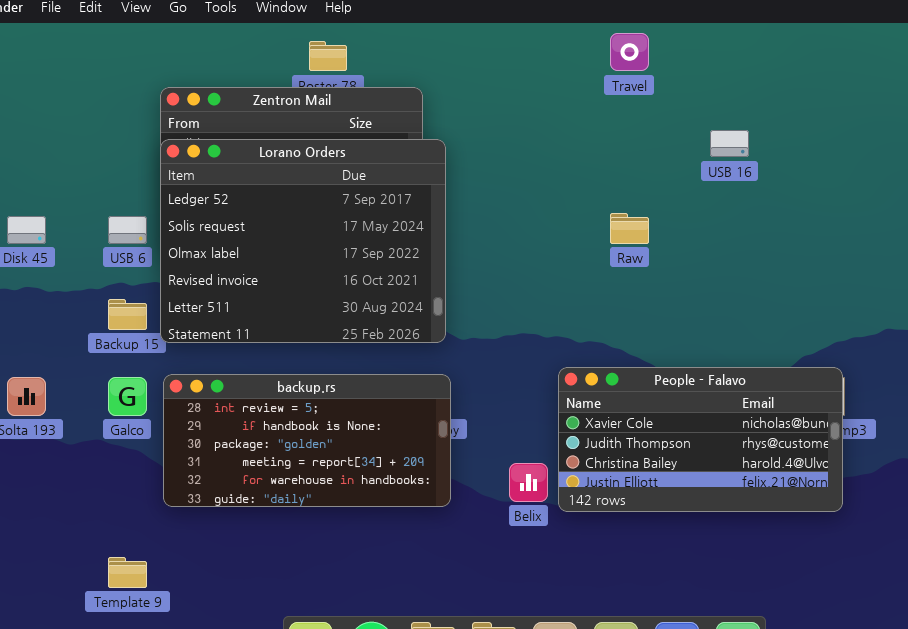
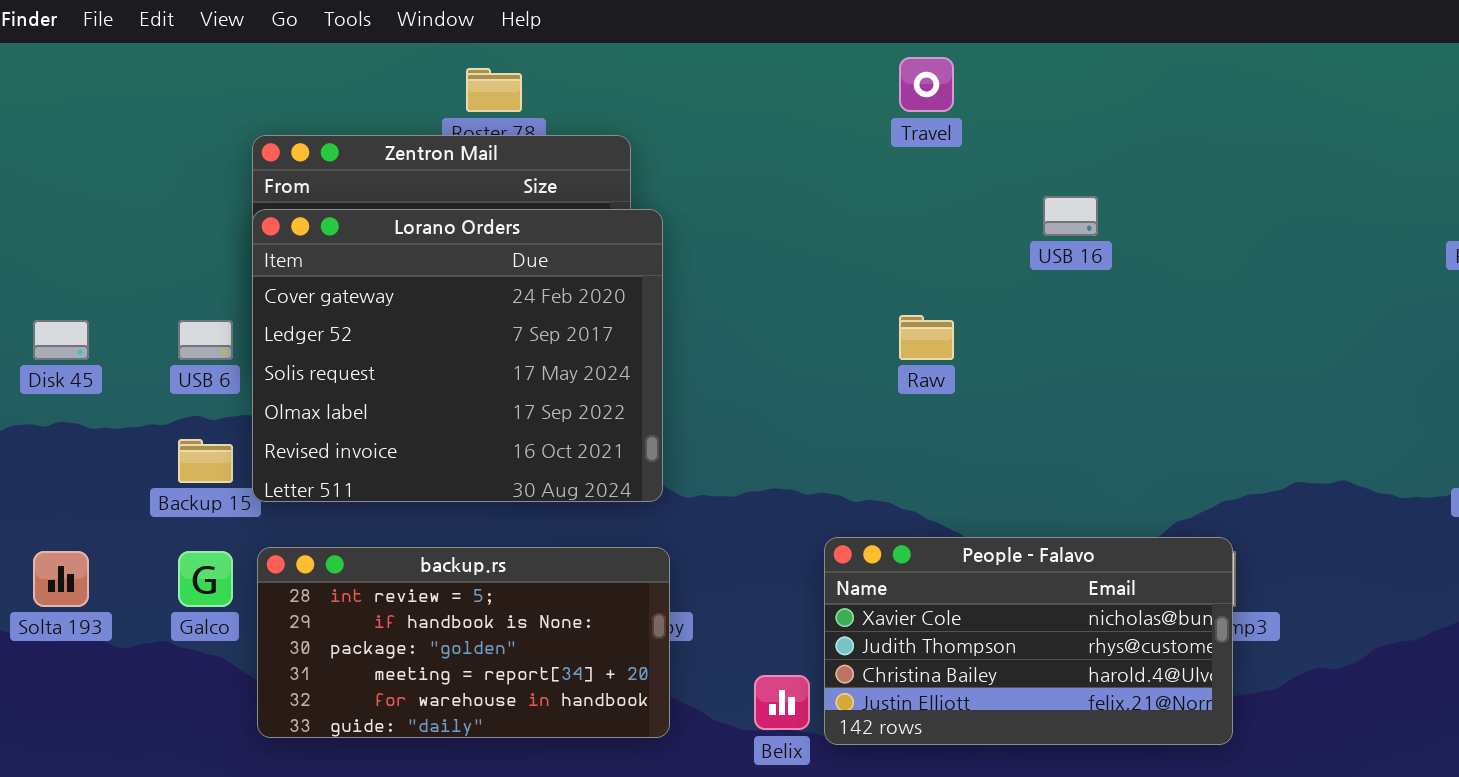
Lorano Orders: [160,139,446,343] -> [252,209,663,502], scrolled up 1 row

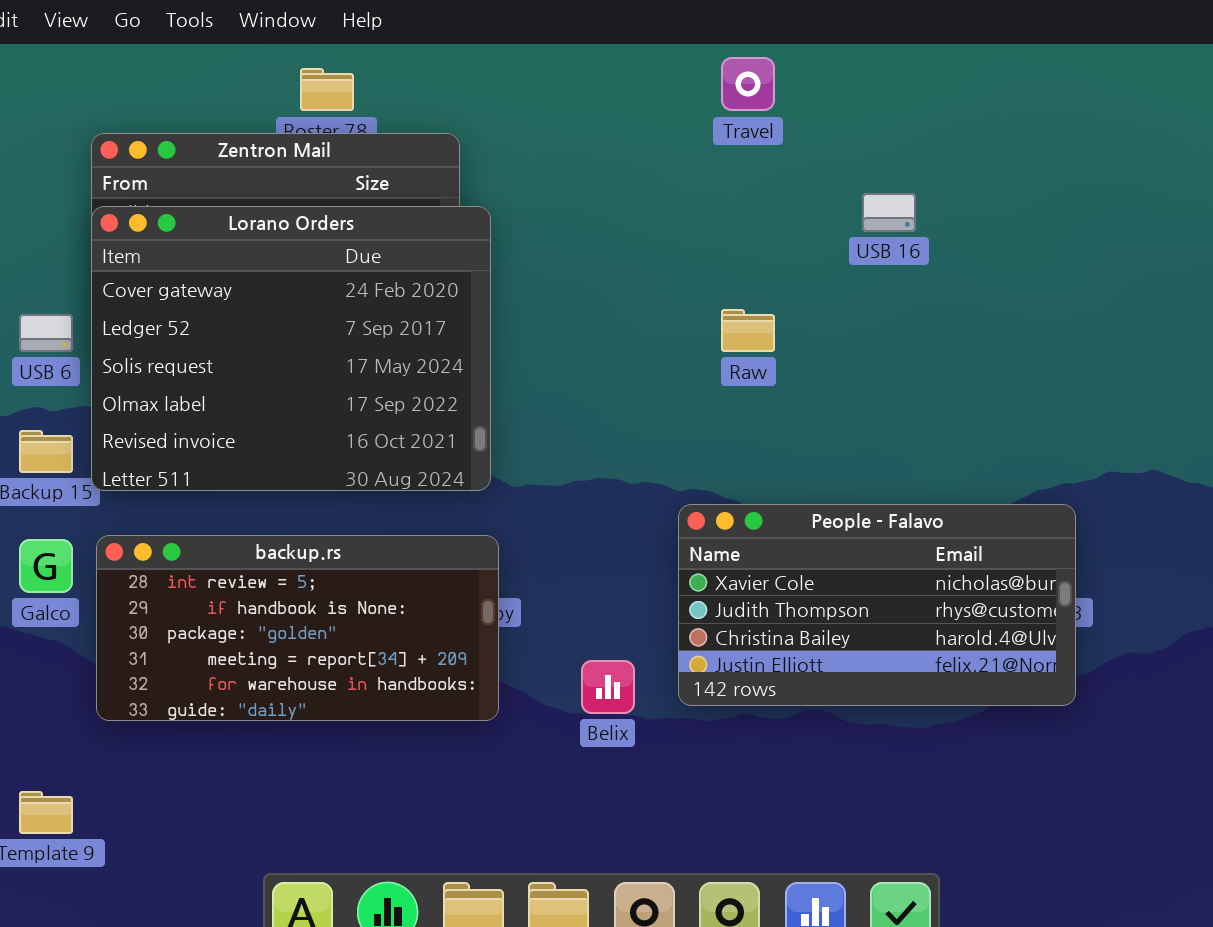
People - Falavo: [824,537,1233,745] -> [678,504,1076,706], moved

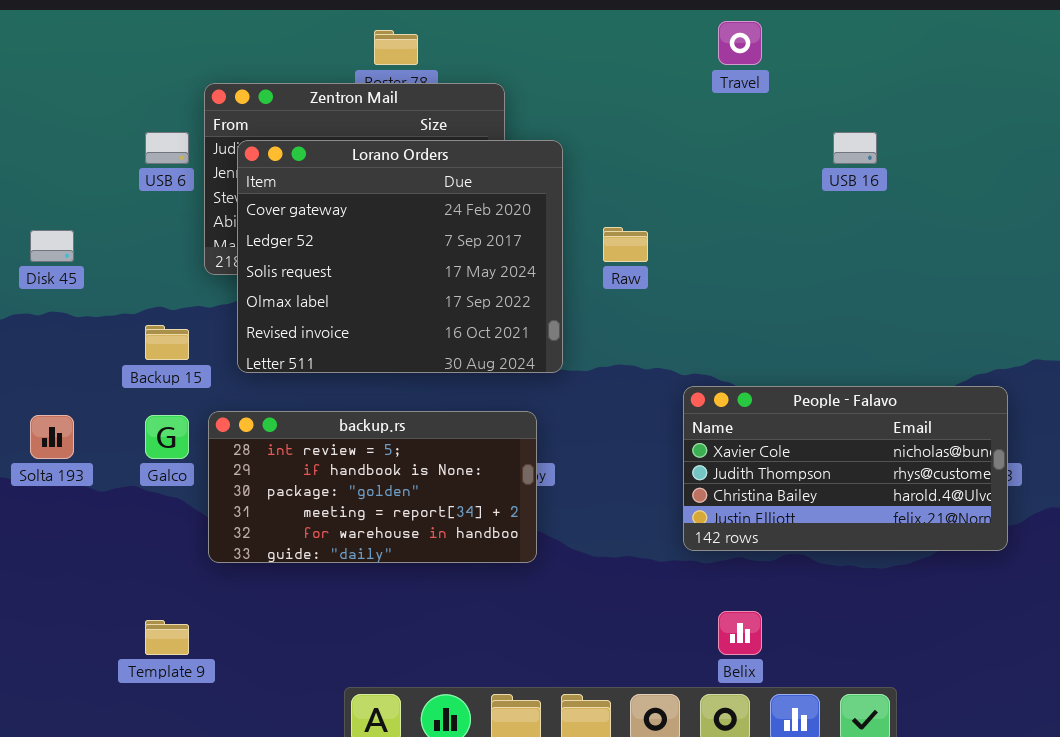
Lorano Orders: [91,206,491,491] -> [237,140,563,373], moved
Raw: [721,309,775,352] -> [603,227,648,262], moved
USB 6: [19,314,73,352] -> [145,132,189,164], moved
Belix: [581,660,635,714] -> [718,611,762,655], moved

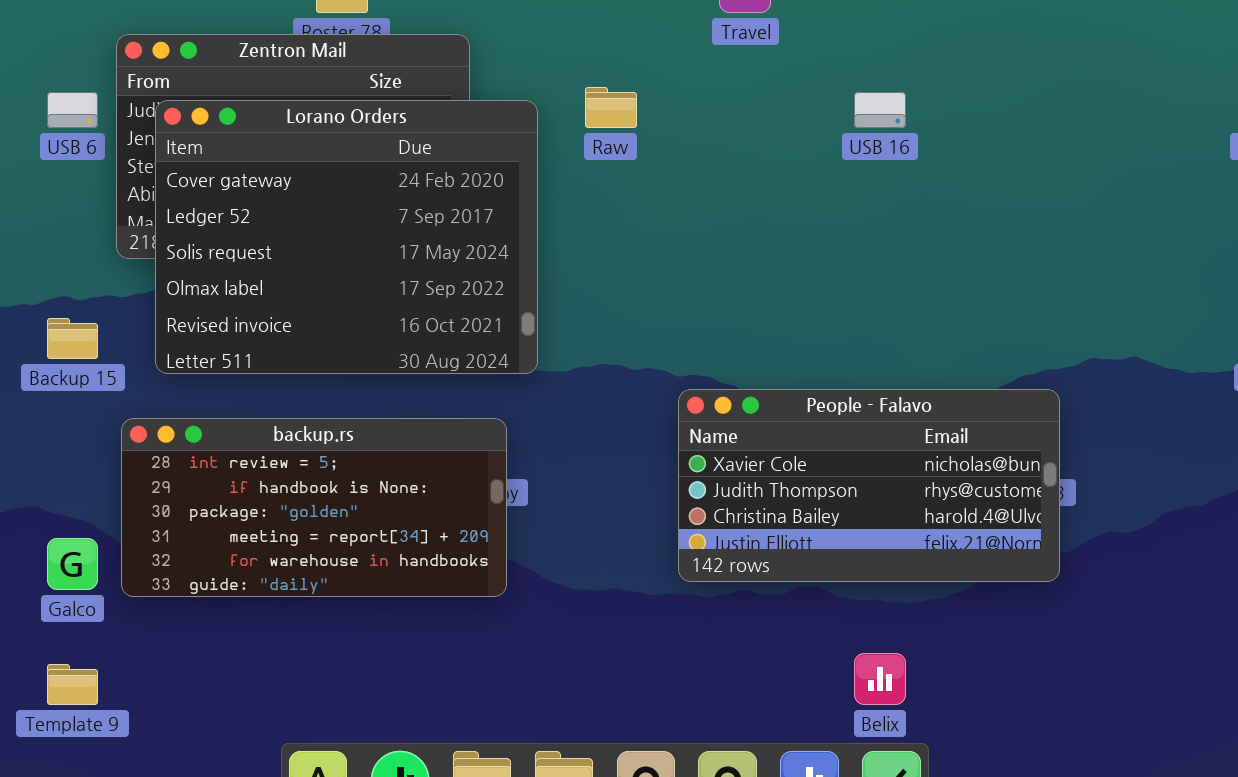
Raw: [603,227,648,262] -> [585,87,637,128], moved
Galco: [145,415,189,459] -> [47,538,98,590], moved
Belix: [718,611,762,655] -> [854,653,906,705], moved

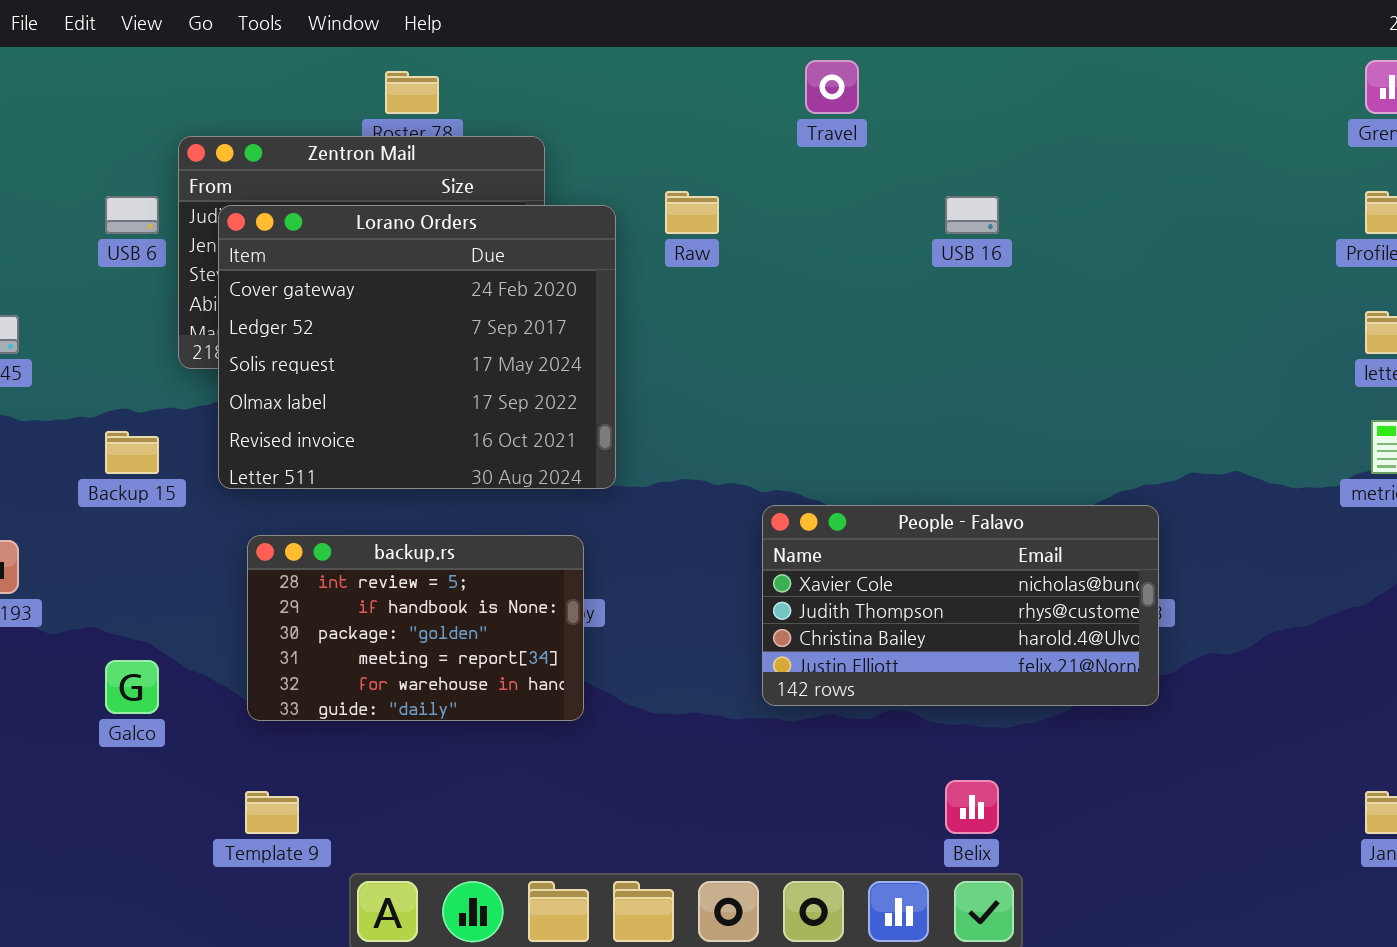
backup.rs: [121,418,507,597] -> [247,535,584,721], resized
Template 9: [47,664,98,705] -> [245,791,299,834], moved

